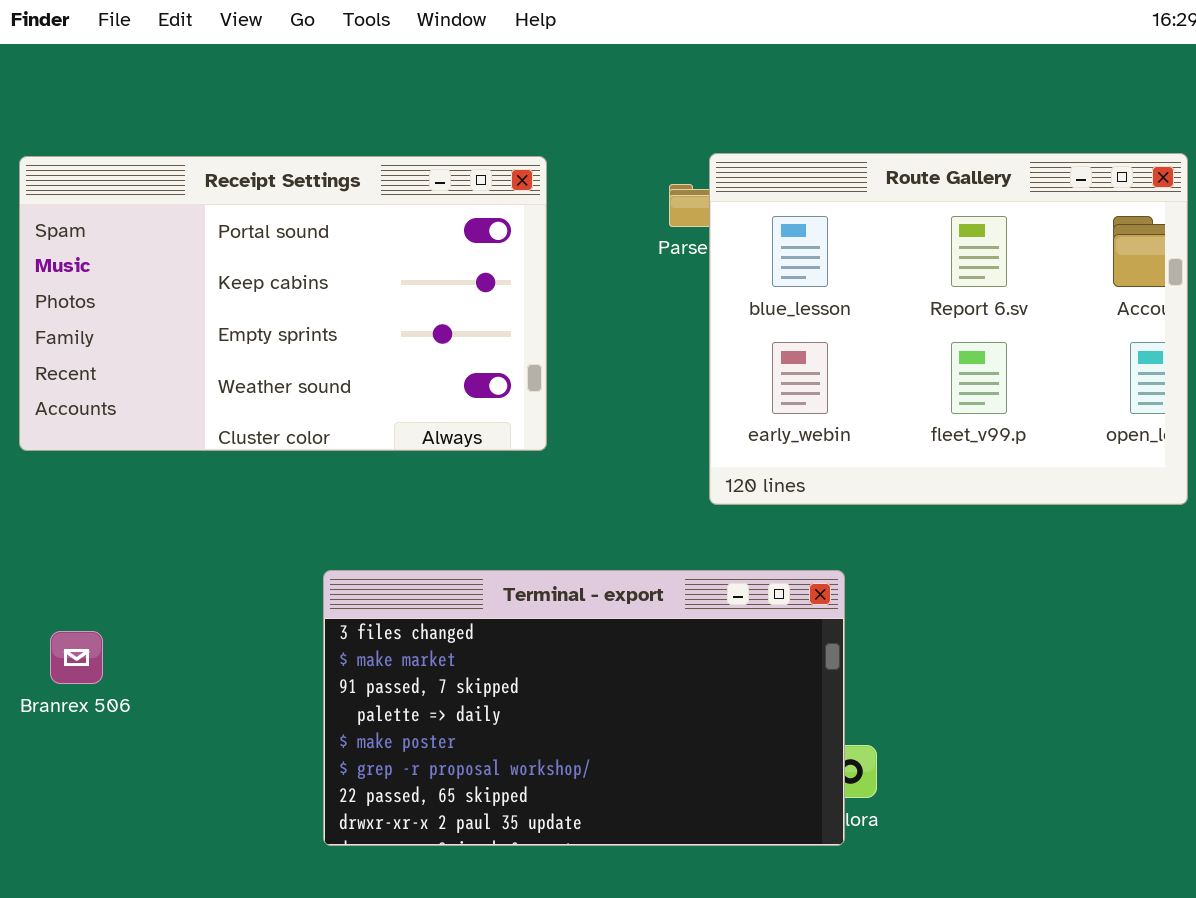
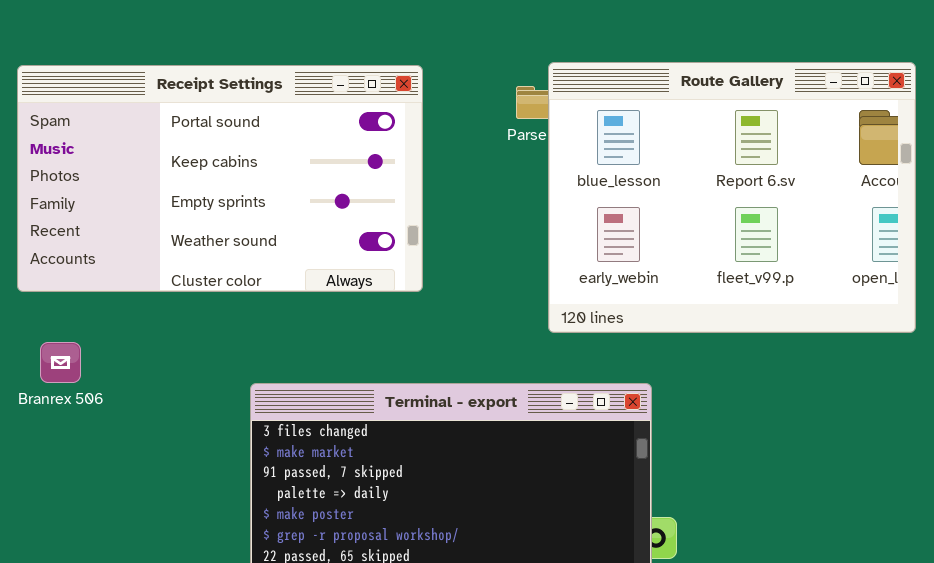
Branrex 506: [50,631,103,684] -> [40,342,81,383], moved

